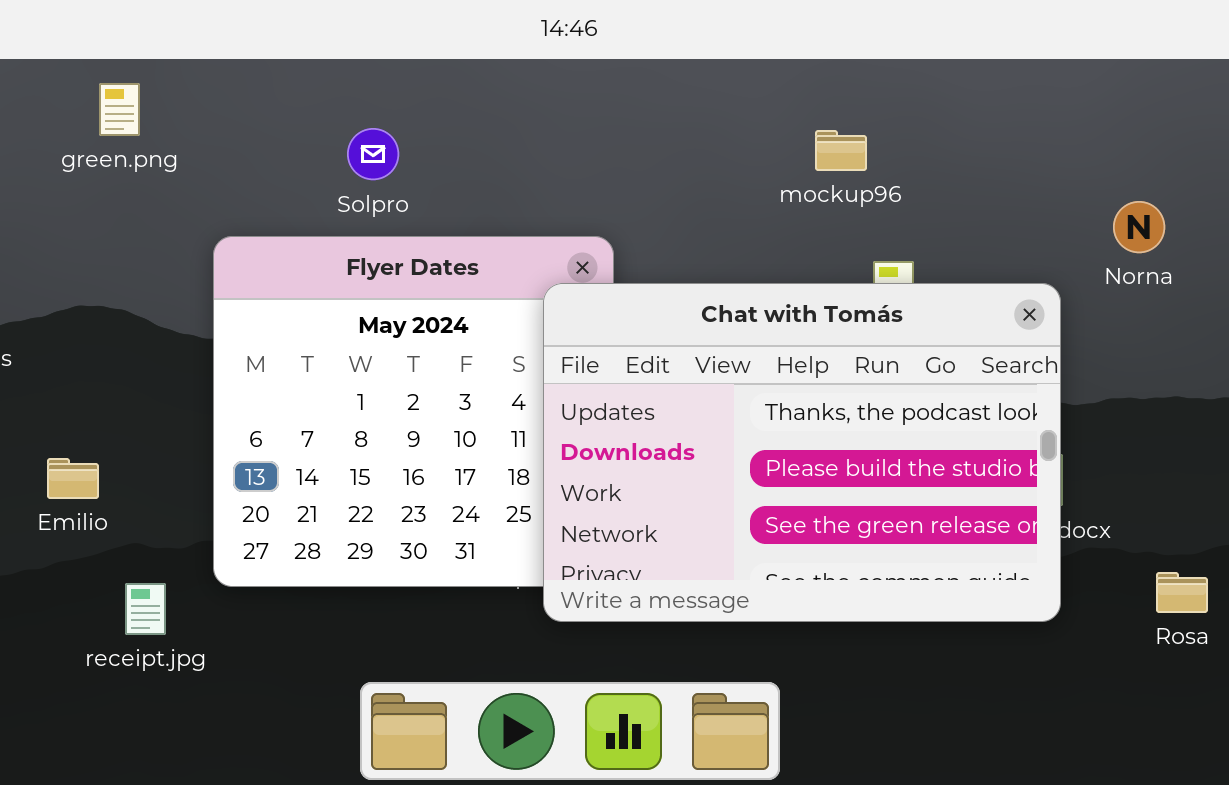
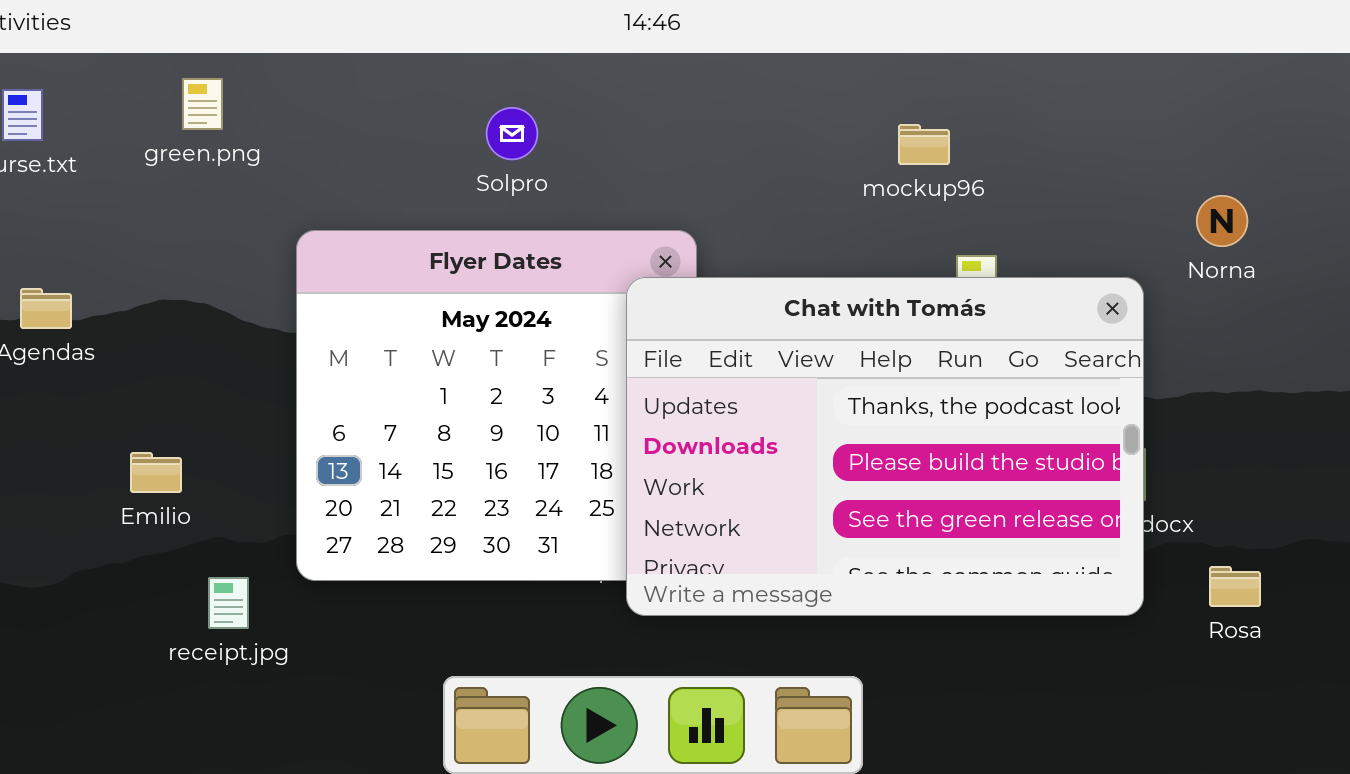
Solpro: [347,128,399,180] -> [486,107,538,160], moved
Rosa: [1156,572,1208,613] -> [1209,566,1261,607], moved

